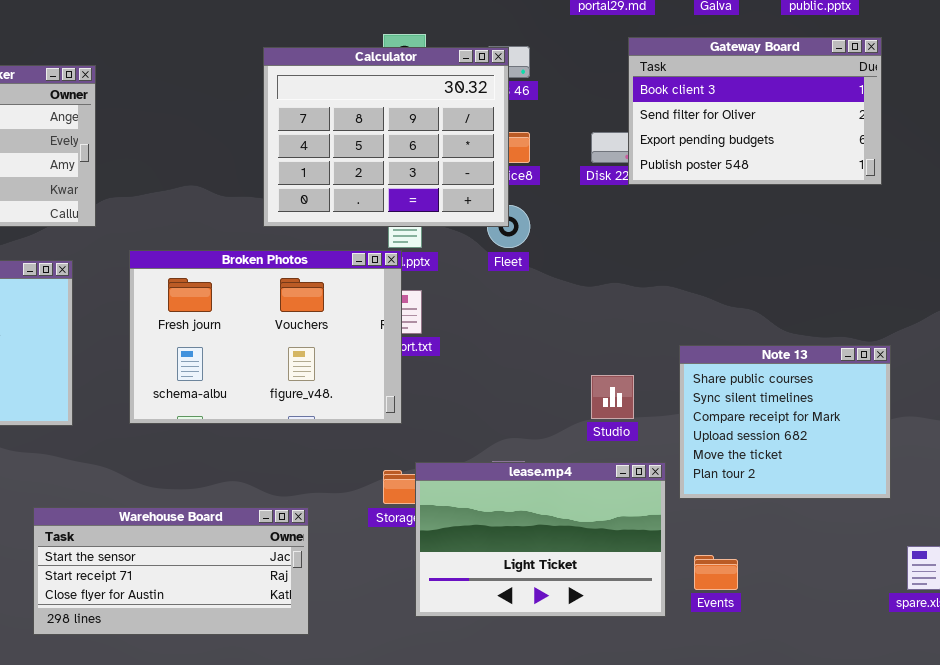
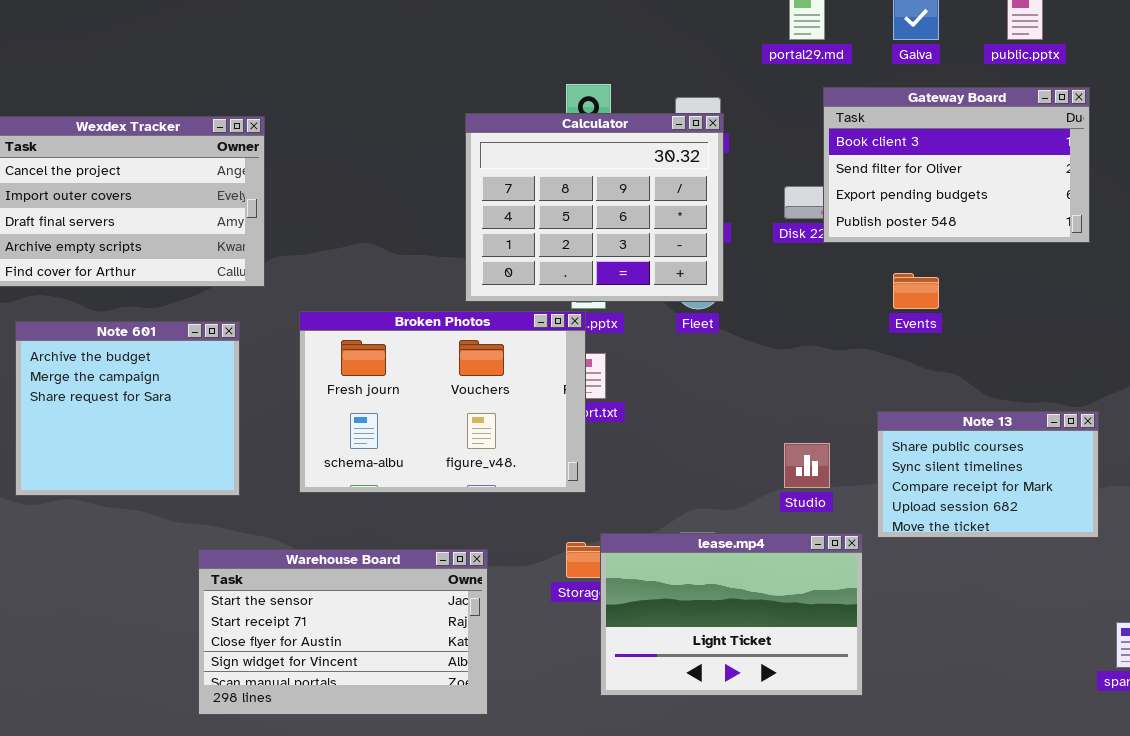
Calculator: [263,47,509,227] -> [465,113,724,302], moved
Note 13: [679,345,891,499] -> [877,411,1099,538], resized
Warehouse Board: [33,507,309,635] -> [198,549,488,715], resized
Events: [694,555,738,590] -> [893,273,939,309], moved

